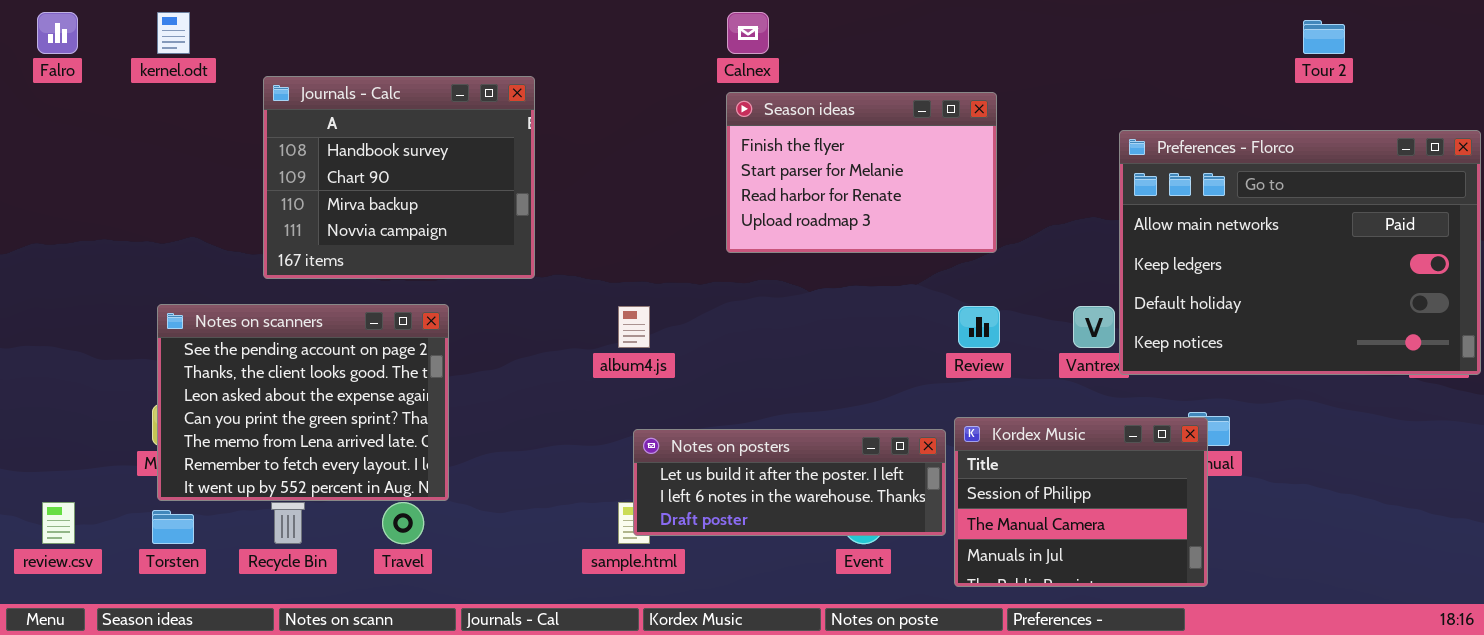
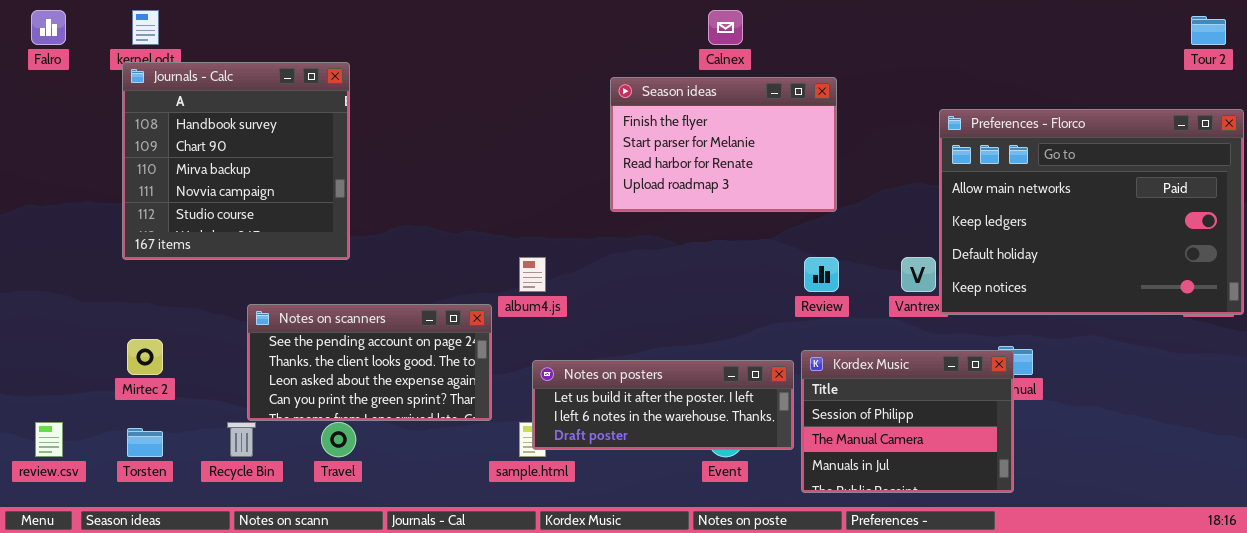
Calnex: [727,12,769,54] -> [708,10,743,45], moved
Tour 2: [1303,20,1345,54] -> [1191,16,1226,45], moved
Journals - Calc: [263,76,535,279] -> [122,62,350,260], moved, resized
Notes on scanners: [157,304,449,501] -> [247,304,492,421], moved, resized

